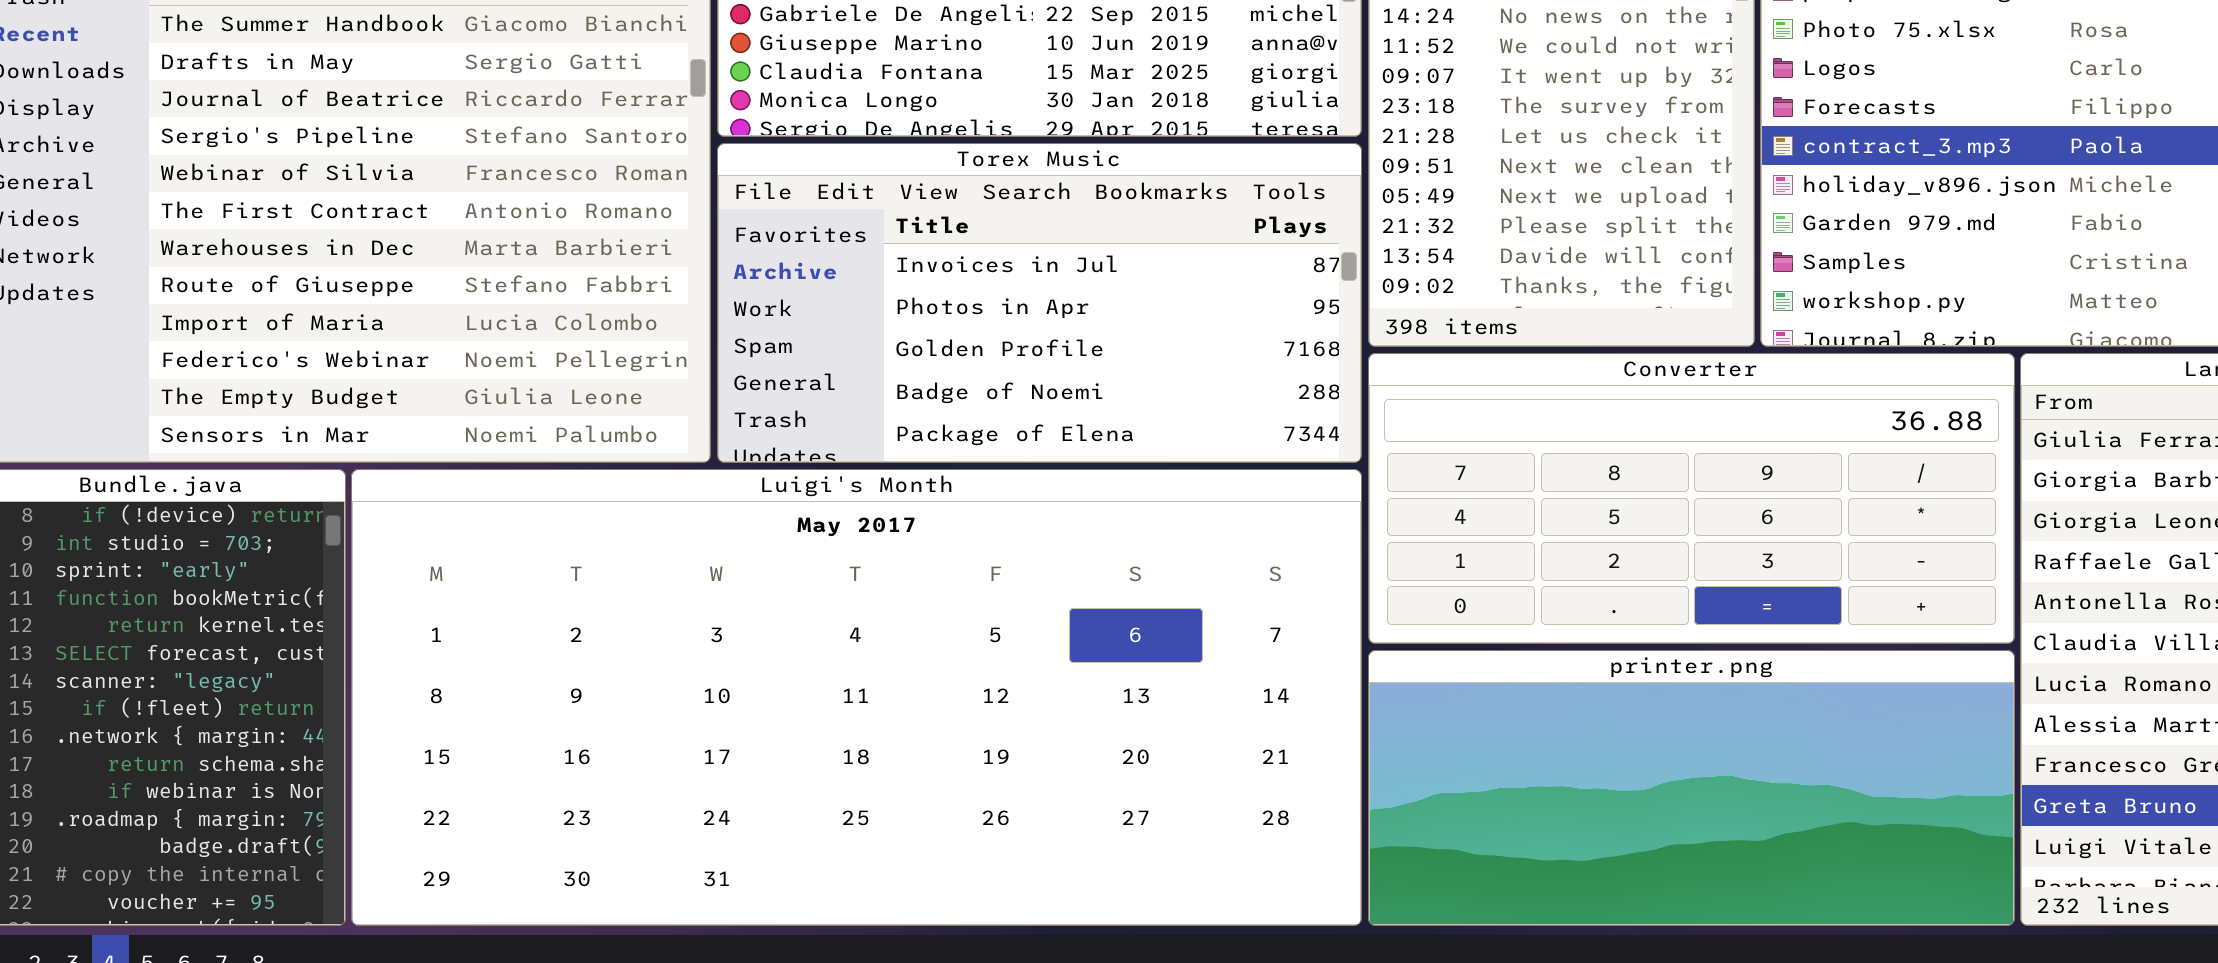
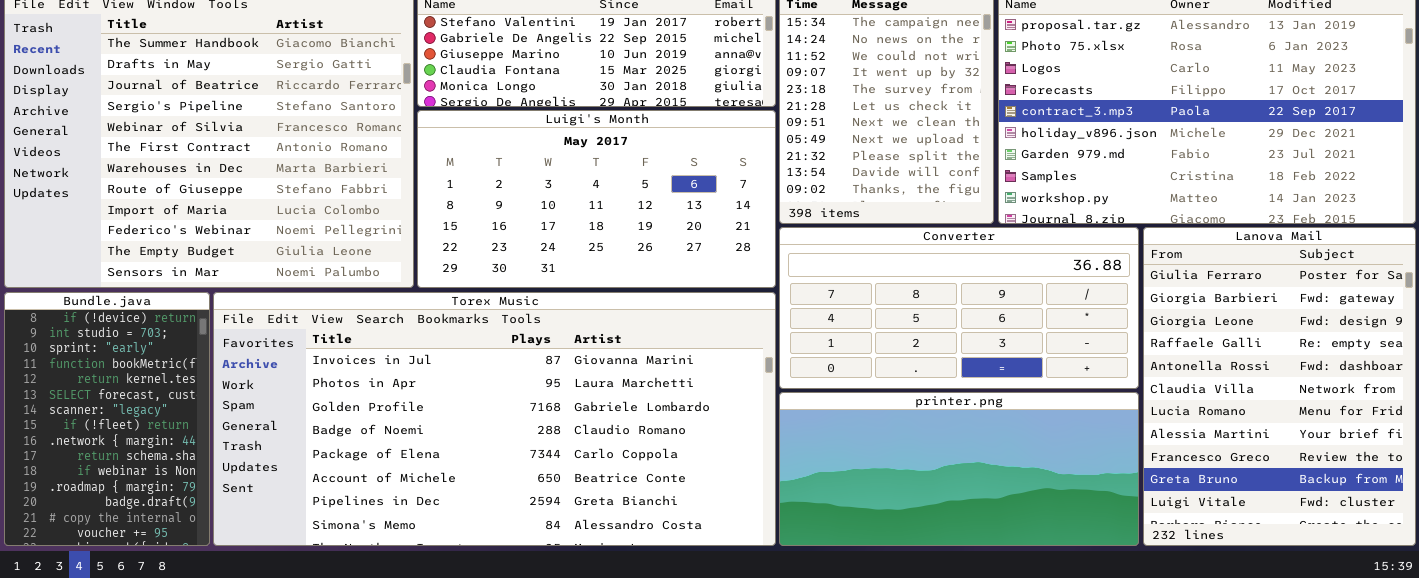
Torex Music: [717,143,1362,463] -> [213,292,776,546], moved, resized
Luigi's Month: [351,469,1362,926] -> [417,110,776,288], moved, resized

